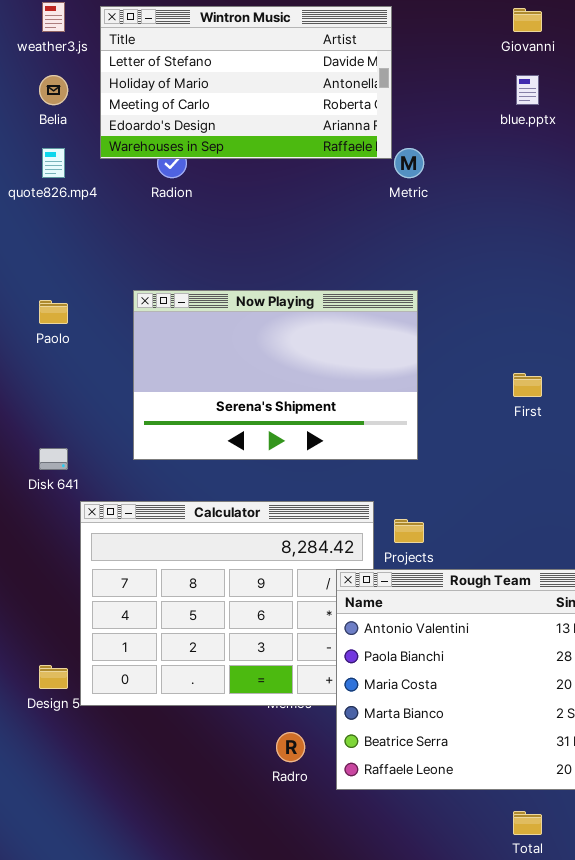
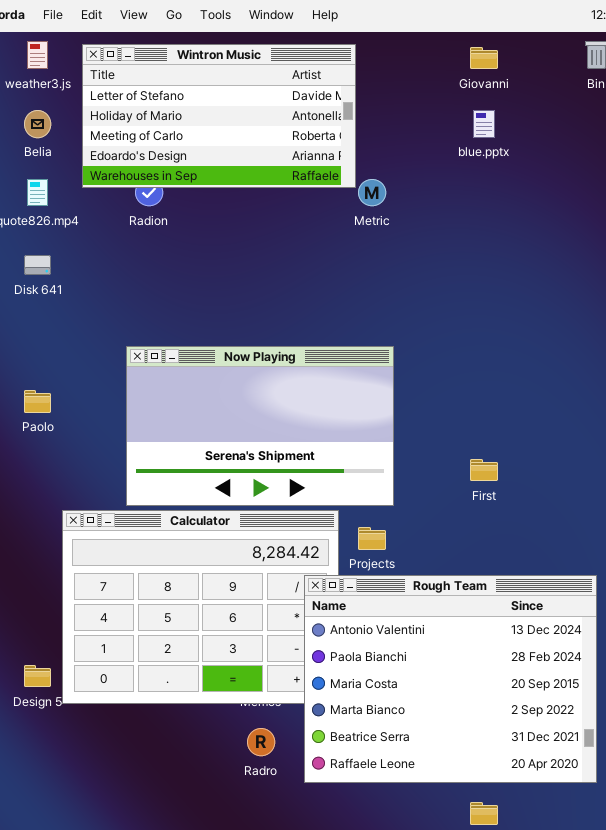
Now Playing: [133,290,418,460] -> [126,346,394,506], moved
Paolo: [39,300,68,324] -> [24,390,51,413], moved
First: [513,373,542,397] -> [470,459,498,481], moved
Disk 641: [39,448,68,470] -> [24,255,51,275], moved

